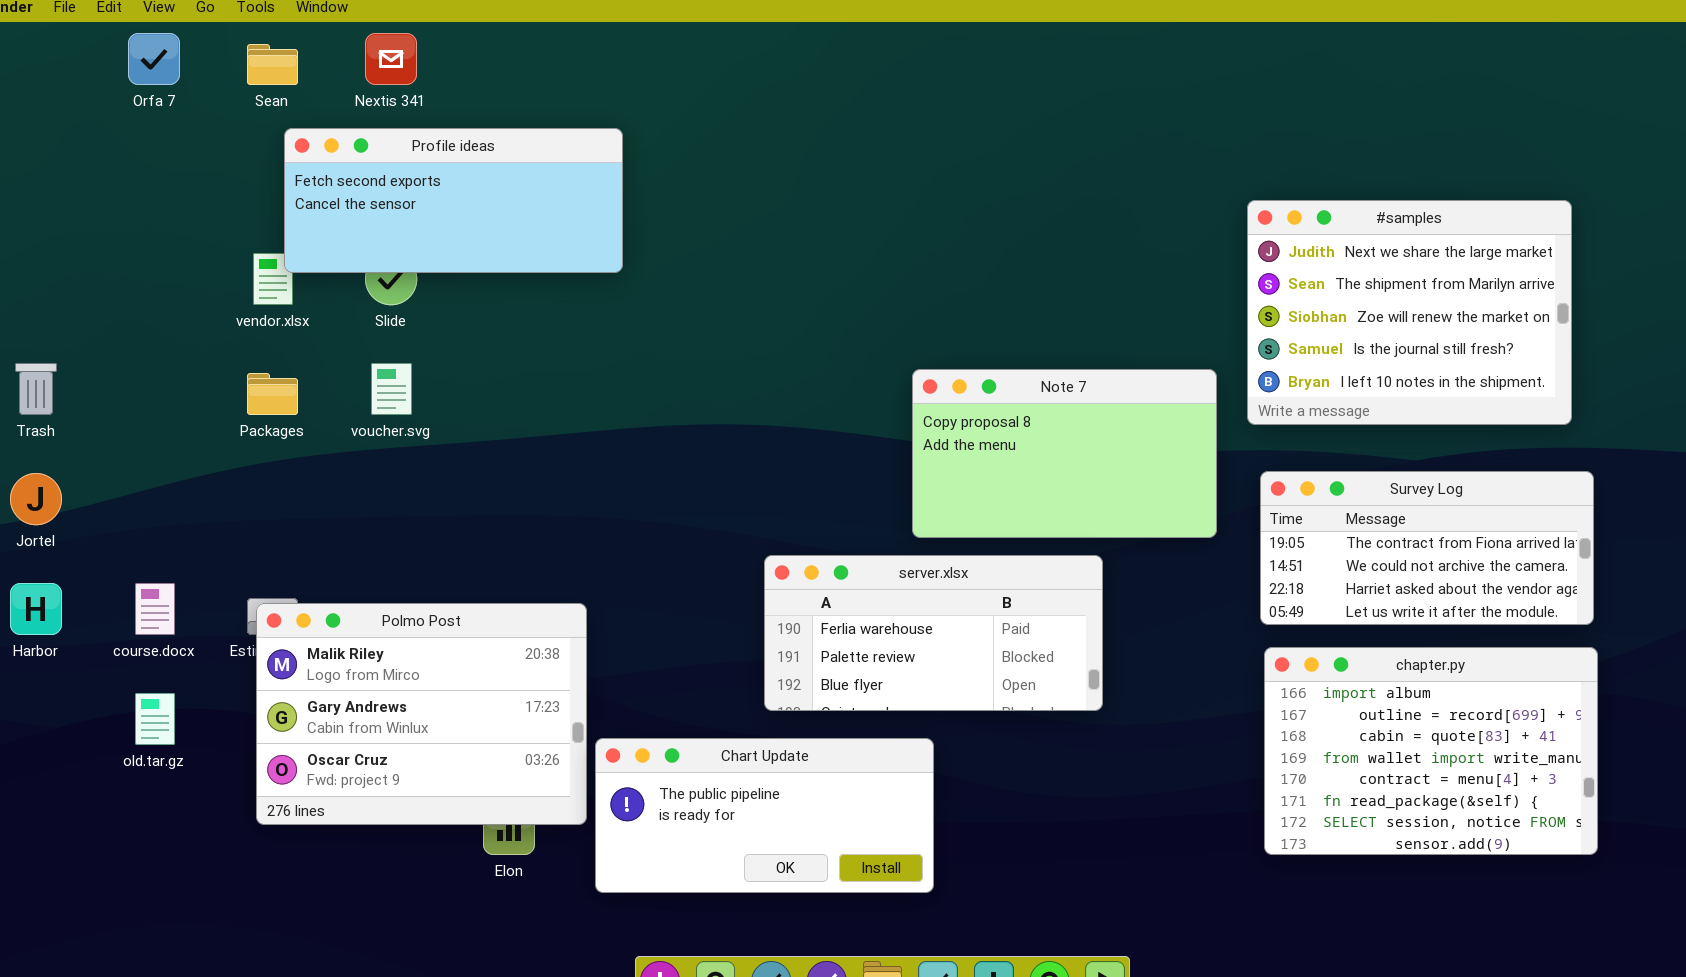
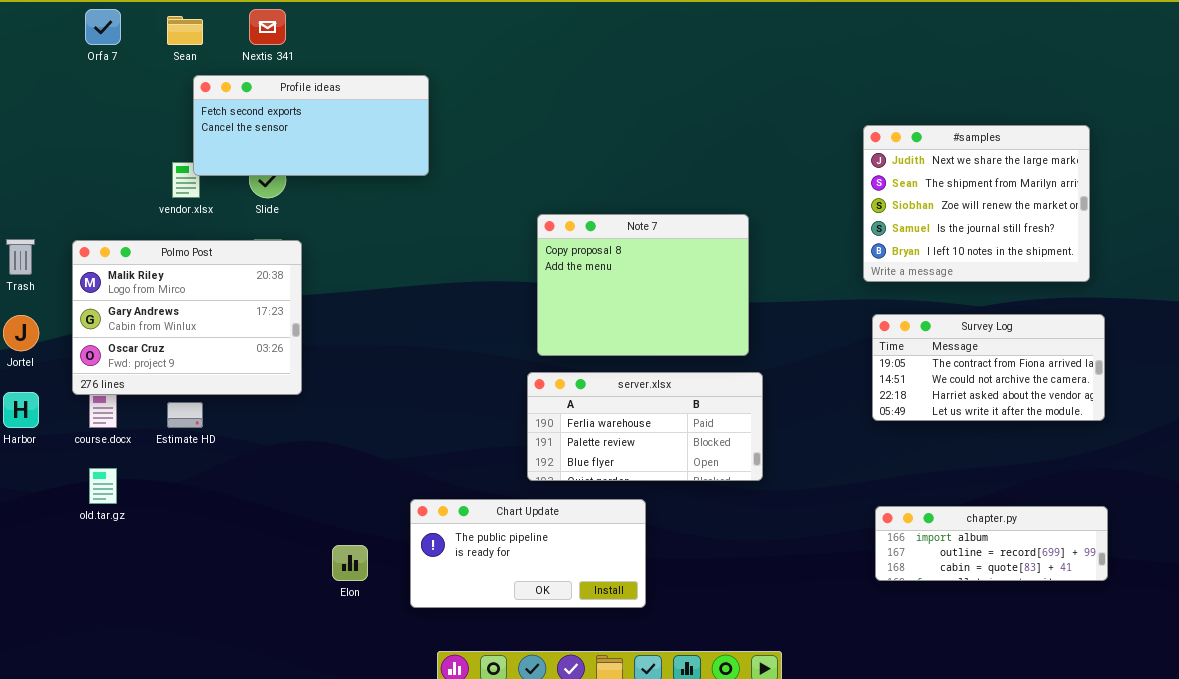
Note 7: [912,369,1217,538] -> [537,214,749,356], moved, resized
Polmo Post: [256,603,587,825] -> [72,240,302,395], moved
chapter.py: [1264,647,1598,855] -> [875,506,1108,581], resized

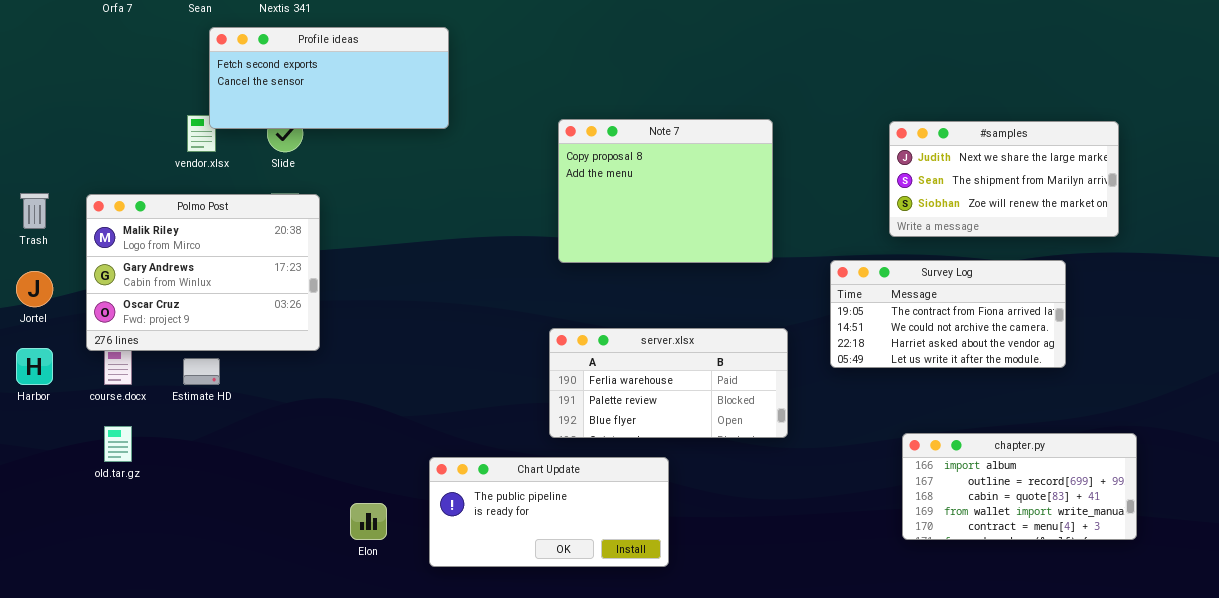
#samples: [863,125,1090,282] -> [889,121,1119,237], resized
Note 7: [537,214,749,356] -> [558,119,773,263], moved
Survey Log: [872,314,1105,421] -> [830,260,1066,368], moved
chapter.py: [875,506,1108,581] -> [902,433,1137,540], resized

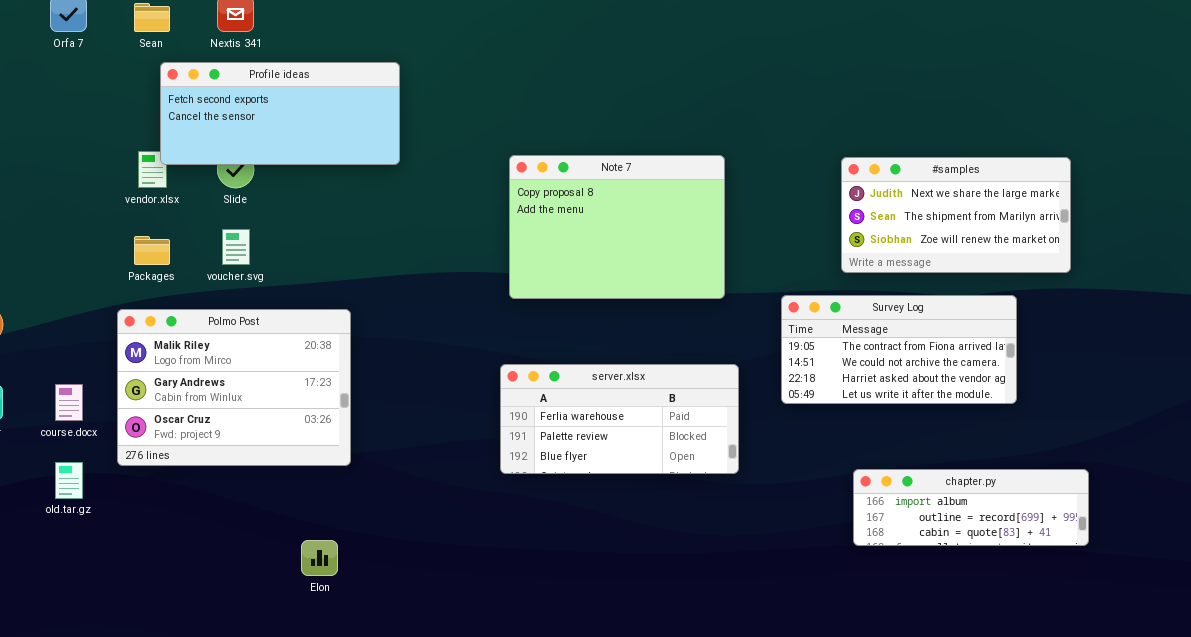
Polmo Post: [86,194,320,351] -> [117,309,351,466], moved
chapter.py: [902,433,1137,540] -> [853,469,1089,546], resized
Chart Update: [429,457,669,567] -> none, closed

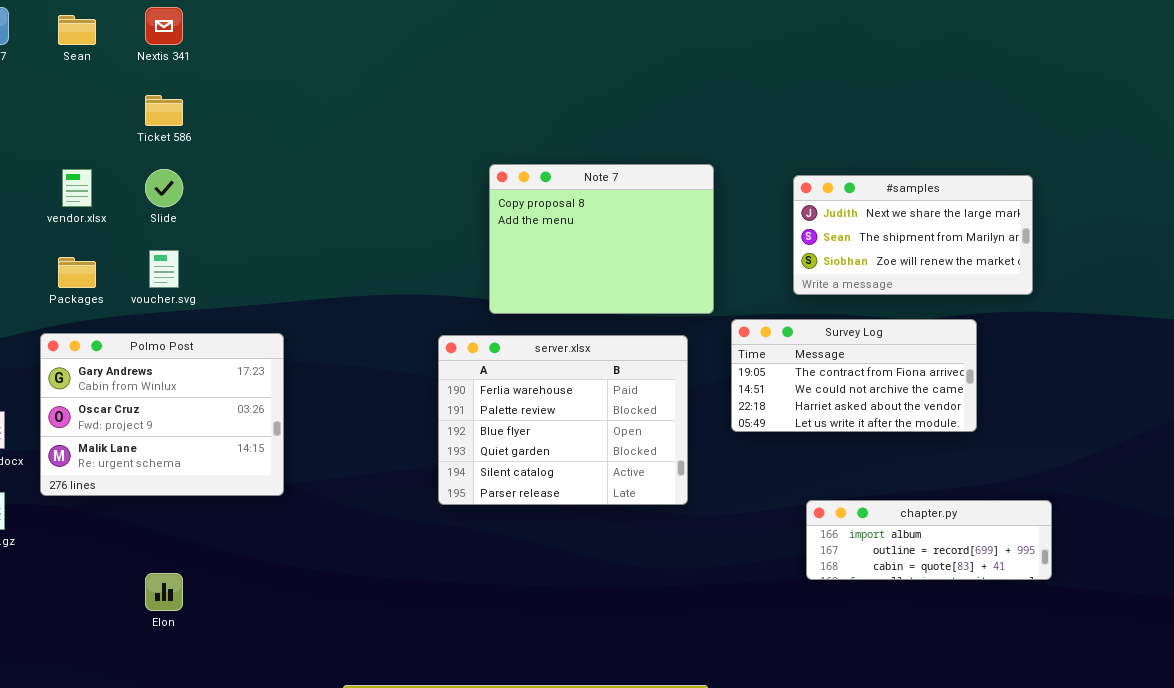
Profile ideas: [160,62,400,165] -> none, closed
Note 7: [509,155,725,299] -> [489,164,714,314], moved
Polmo Post: [117,309,351,466] -> [40,333,284,496], scrolled down 1 row
server.xlsx: [500,364,739,474] -> [438,335,688,505], resized
Elon: [301,540,338,576] -> [145,573,183,611], moved

